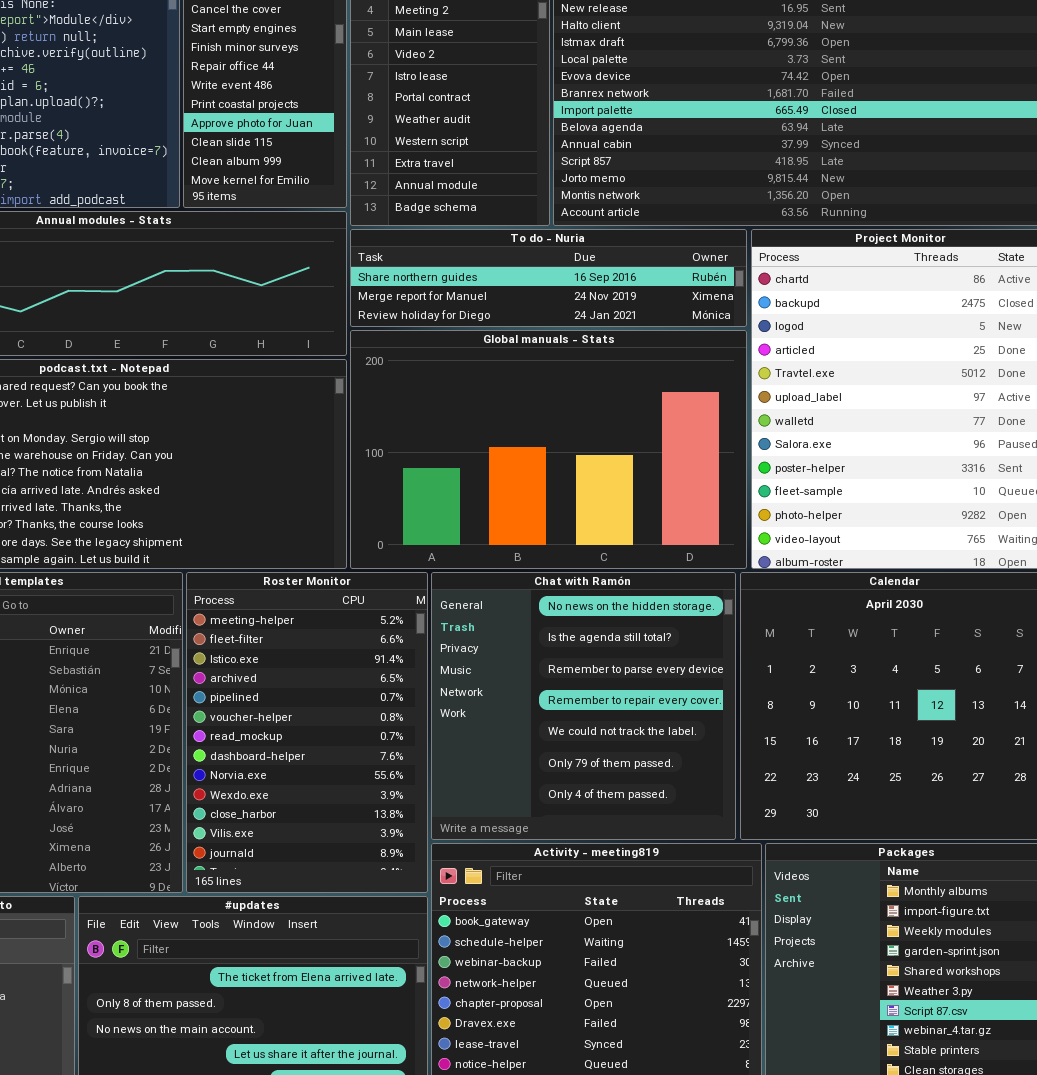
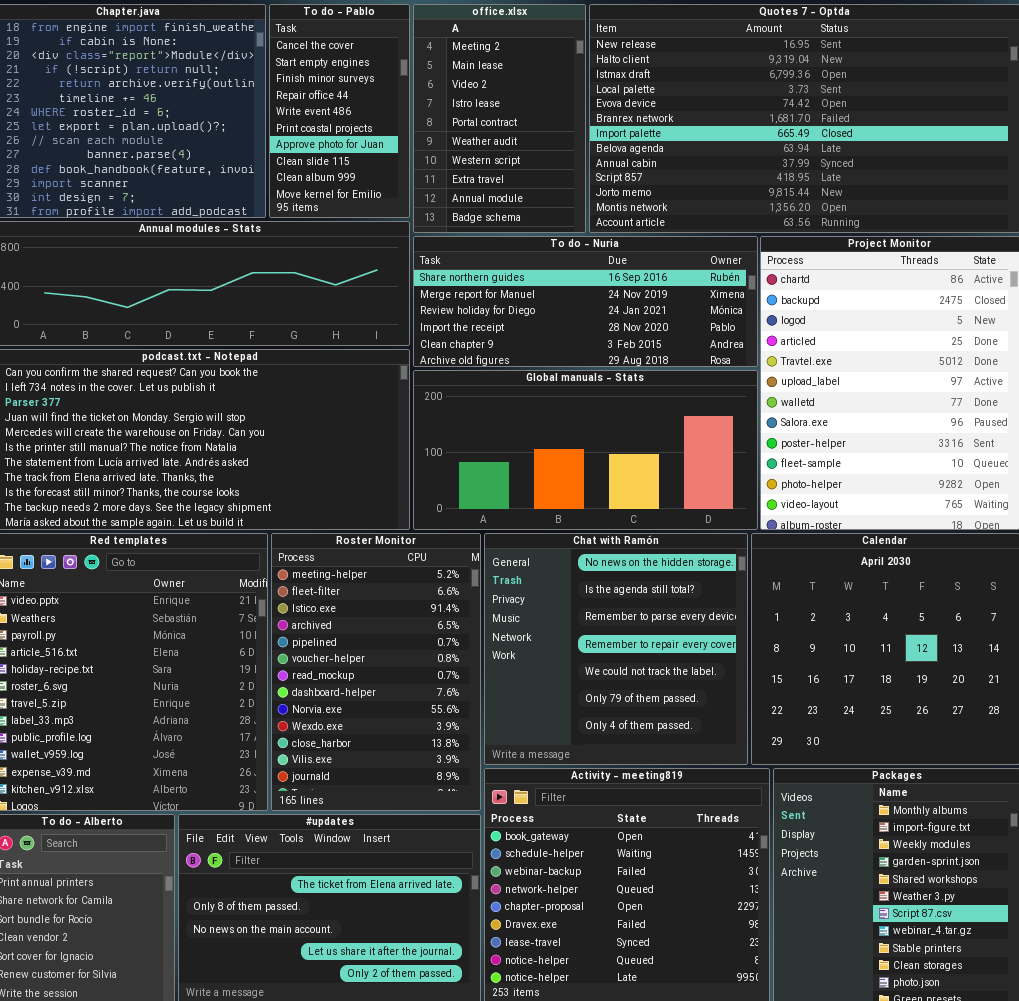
To do - Nuria: [350,229,747,327] -> [413,236,758,367], resized
Global manuals - Stats: [350,330,747,569] -> [413,370,758,530], resized

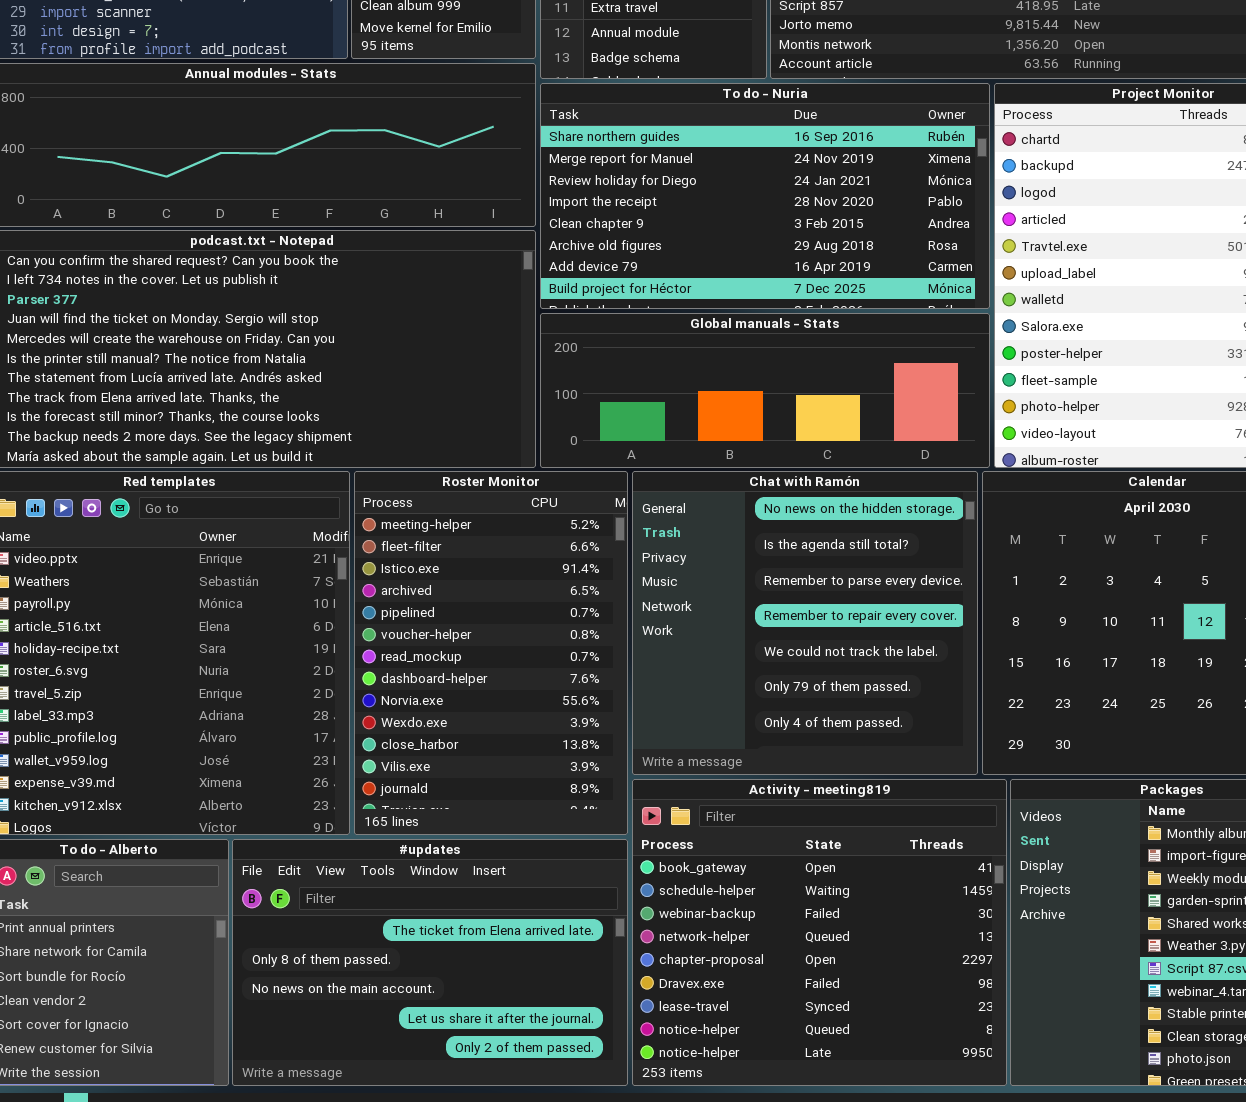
To do - Nuria: [413,236,758,367] -> [540,83,990,309], resized
Global manuals - Stats: [413,370,758,530] -> [540,313,990,468], resized

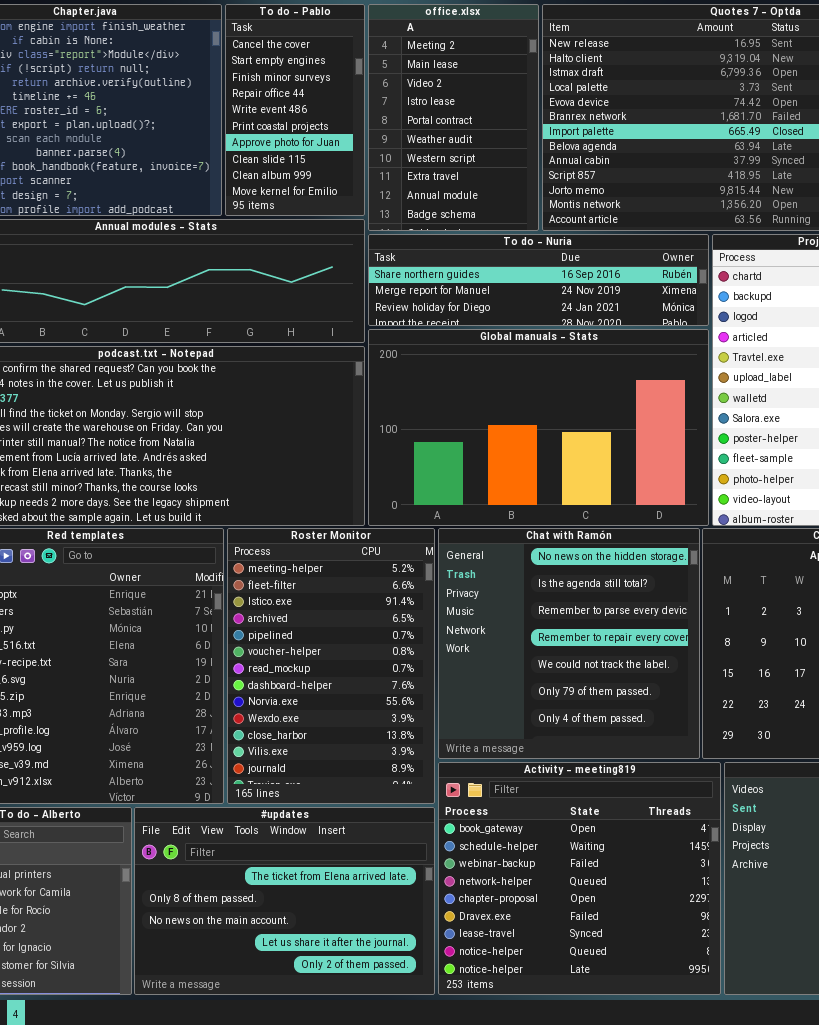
To do - Nuria: [540,83,990,309] -> [368,234,709,326], resized
Global manuals - Stats: [540,313,990,468] -> [368,329,709,526], resized

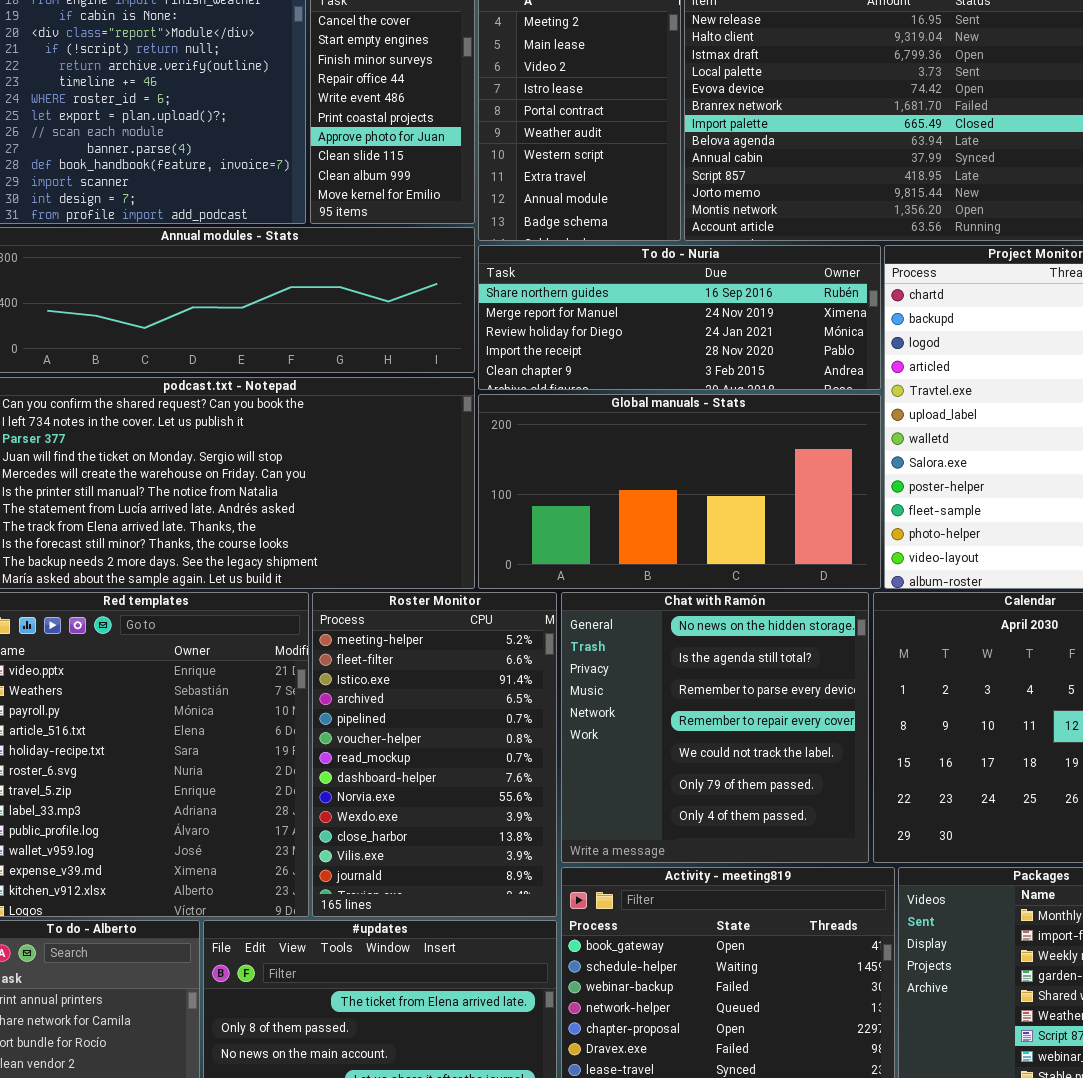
To do - Nuria: [368,234,709,326] -> [478,245,881,390], resized
Global manuals - Stats: [368,329,709,526] -> [478,394,881,589], resized

